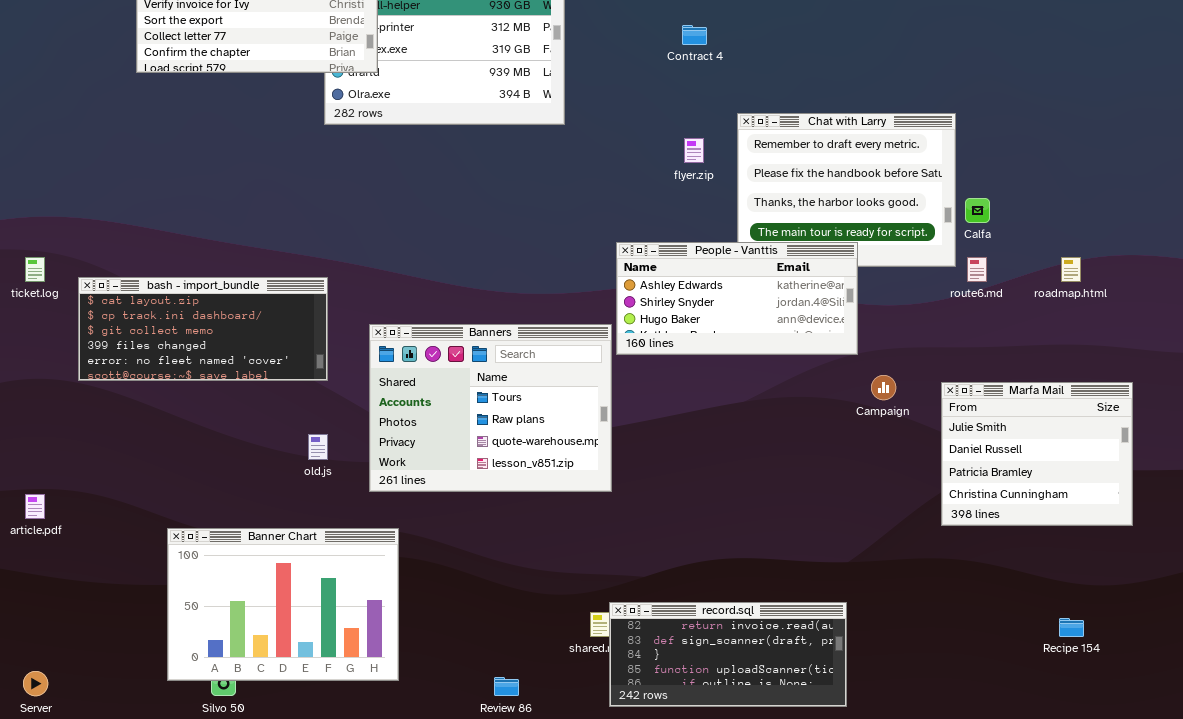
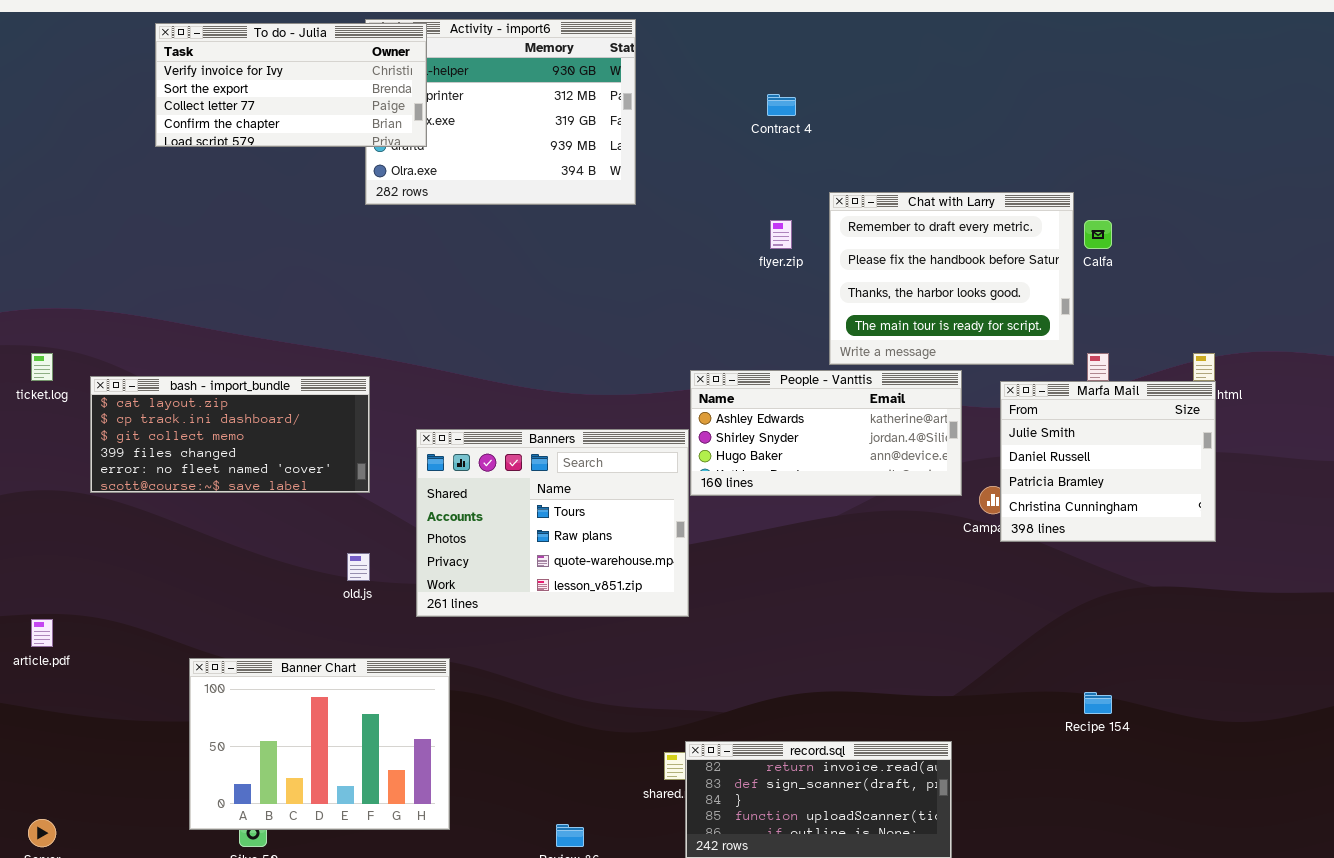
Calfa: [965,198,990,223] -> [1084,220,1112,249], moved
People - Vanttis: [616,242,858,355] -> [690,370,962,496], moved
Marfa Mail: [941,382,1133,526] -> [1000,381,1216,542], moved
Recipe 154: [1059,618,1084,637] -> [1084,692,1112,714], moved

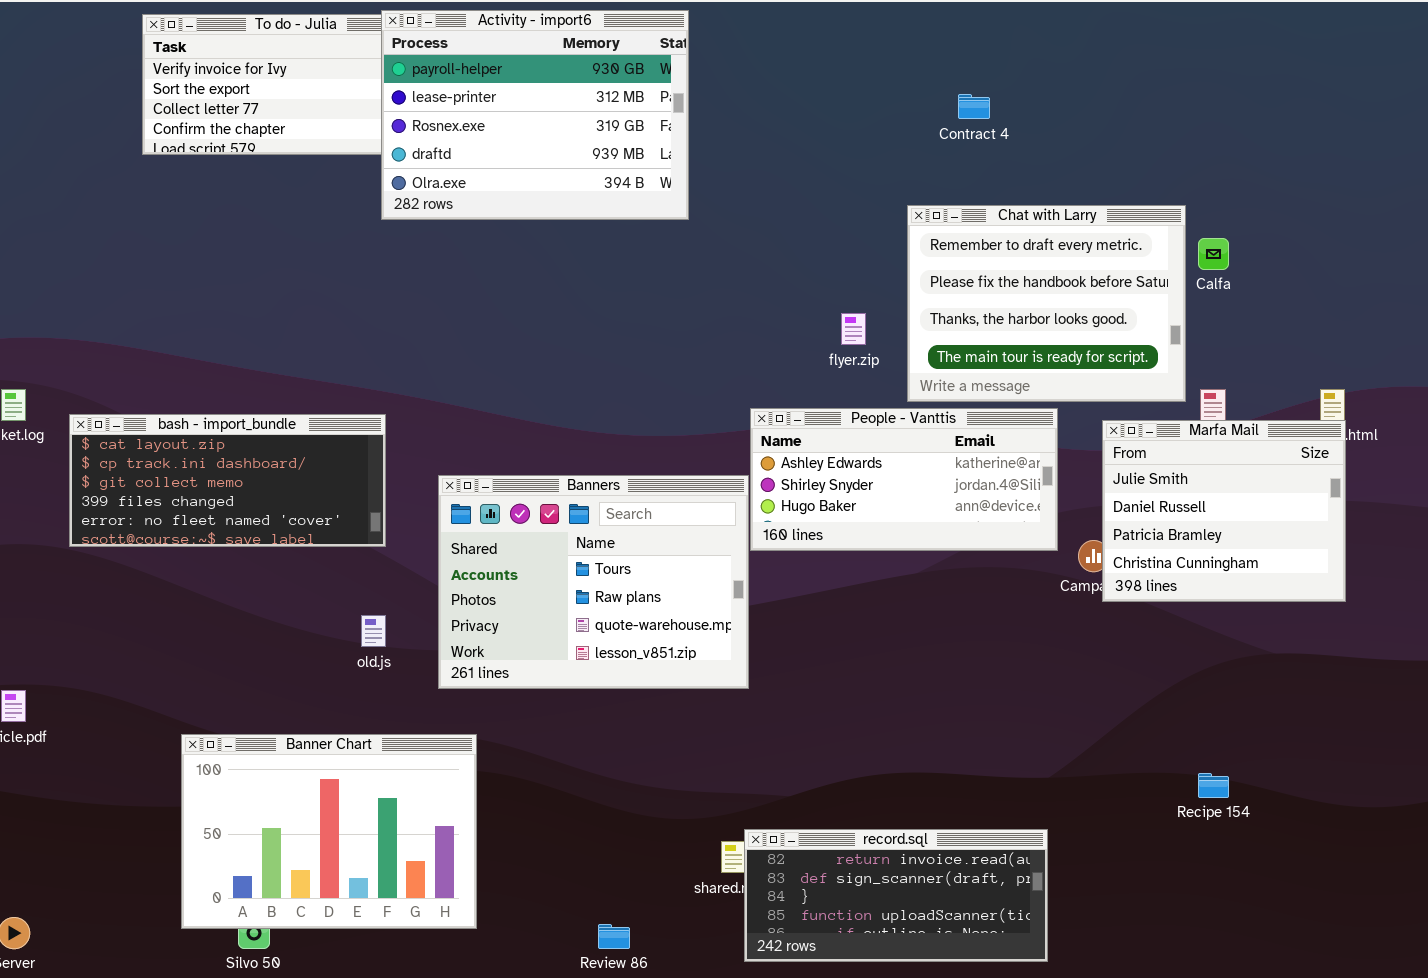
Activity - import6: [365,19,636,205] -> [381,10,689,220], raised
Contract 4: [767,94,796,116] -> [958,94,990,119], moved
flyer.zip: [770,220,792,249] -> [841,313,866,345], moved

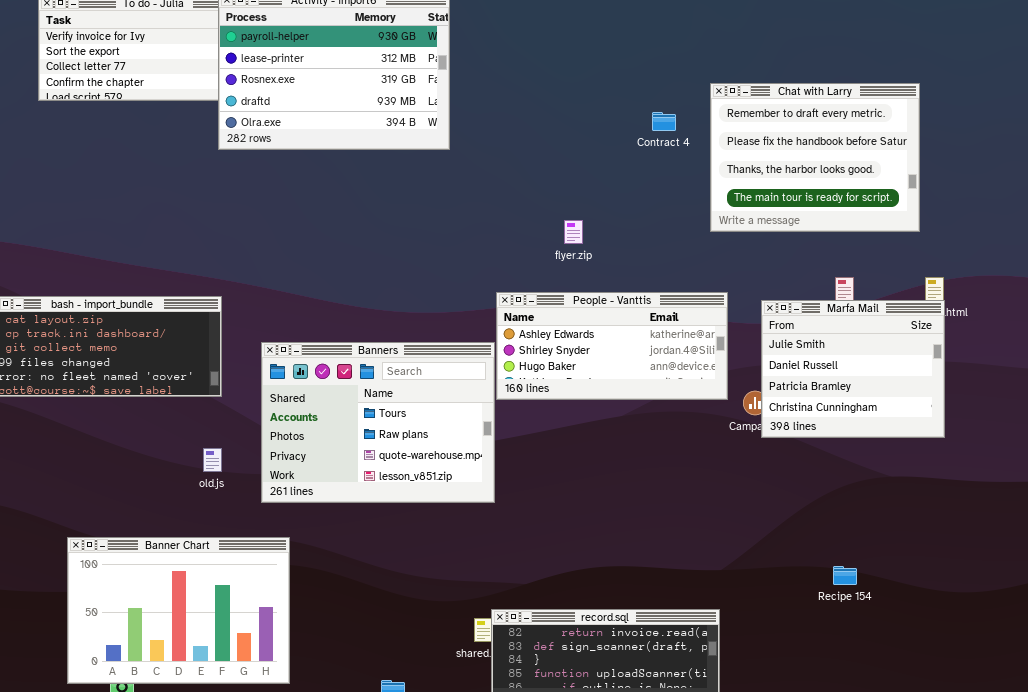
Contract 4: [958,94,990,119] -> [652,112,676,131], moved
Chat with Larry: [907,205,1186,402] -> [710,83,920,232], moved

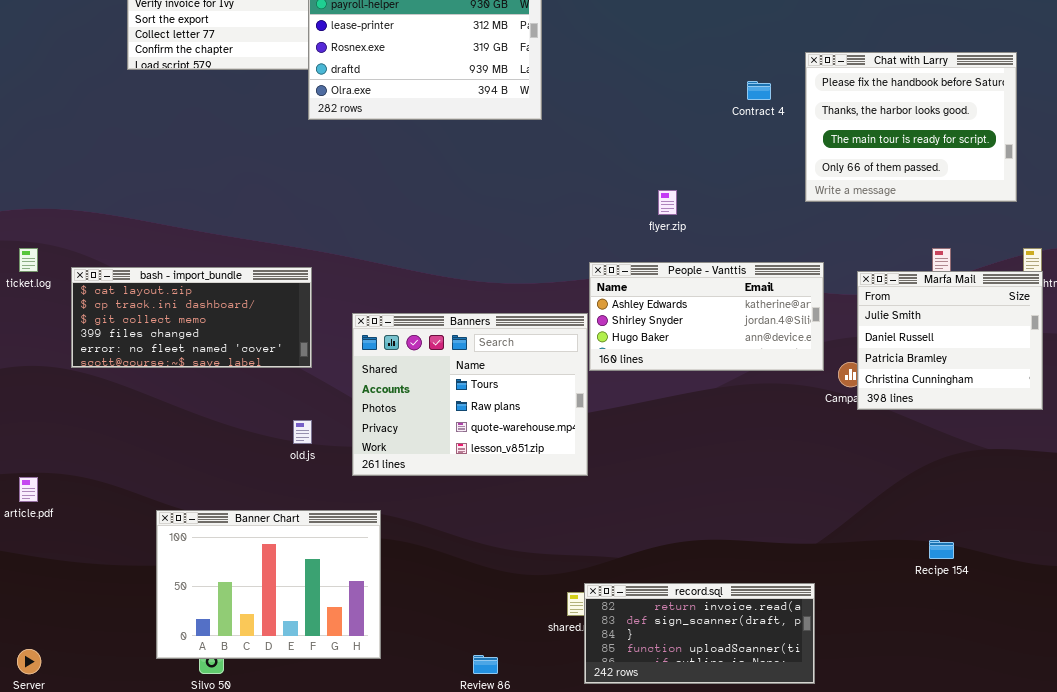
Chat with Larry: [710,83,920,232] -> [805,52,1017,202], scrolled down 1 row

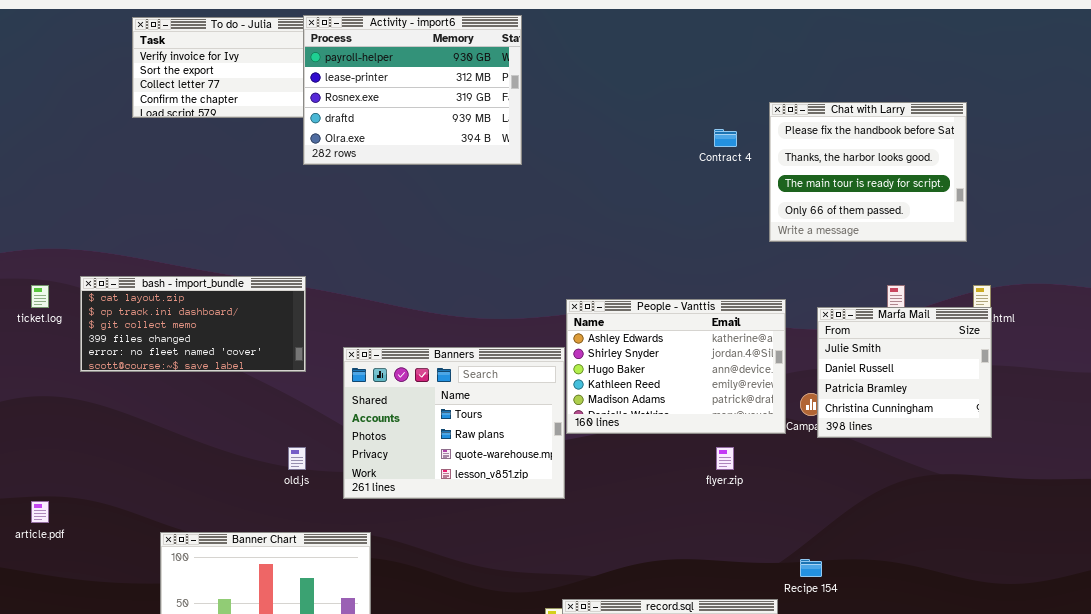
flyer.zip: [658,190,677,215] -> [716,447,734,470], moved
People - Vanttis: [589,262,824,371] -> [566,299,786,434], resized
bash - import_bundle: [71,267,312,368] -> [80,276,306,372], moved
Recipe 154: [929,540,954,559] -> [800,559,822,577], moved

